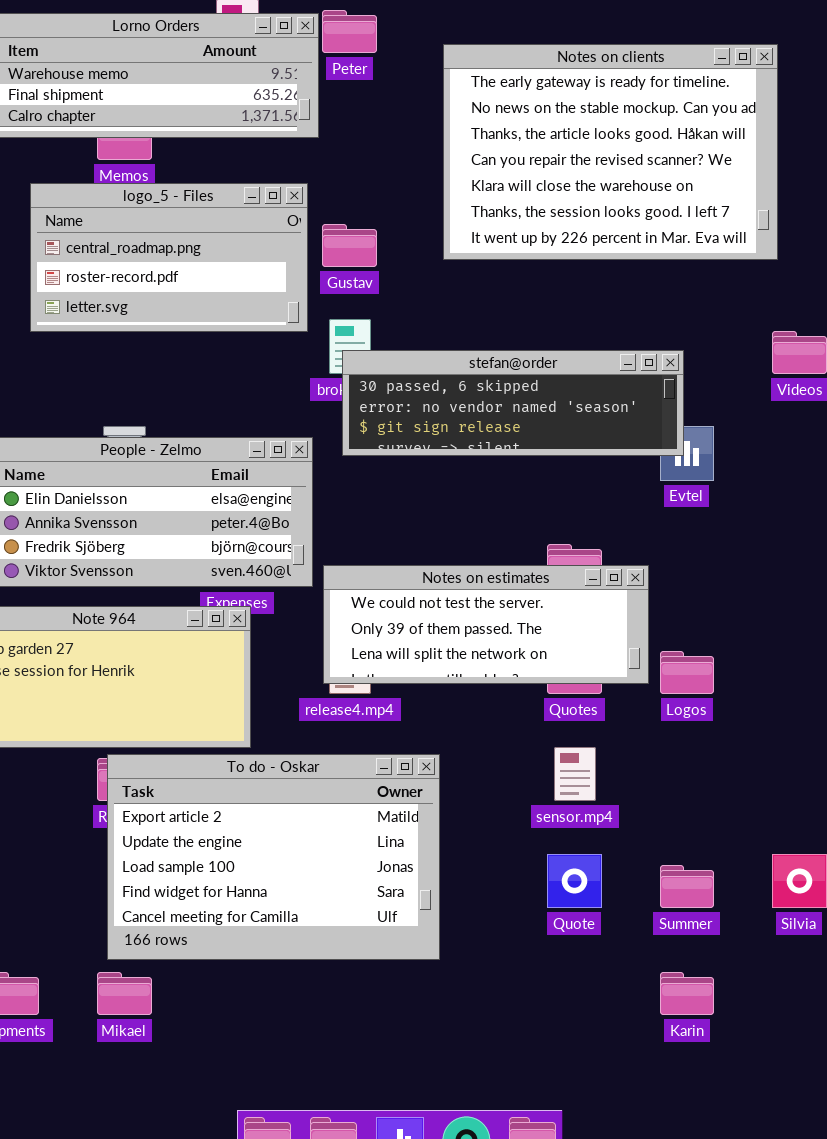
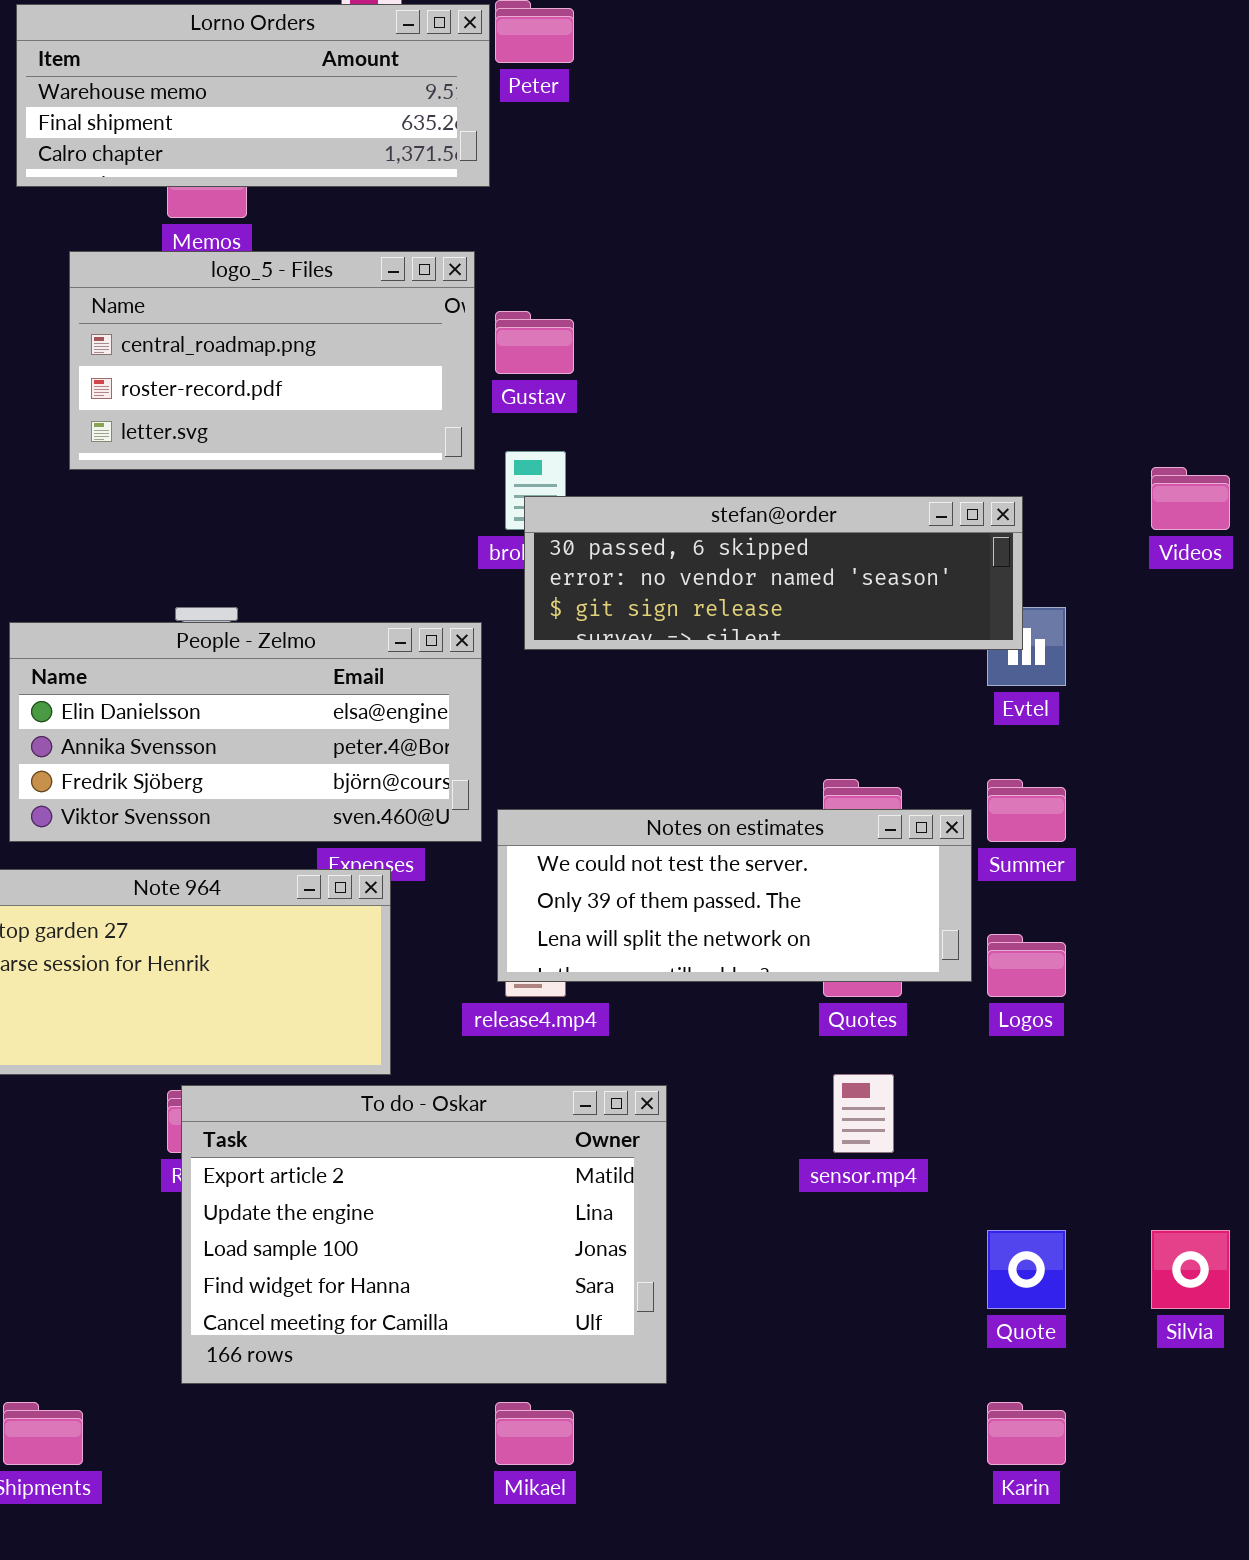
Notes on clients: [443,44,778,260] -> none, closed
Quote: [547,854,602,908] -> [987,1230,1066,1309], moved
Summer: [660,865,714,908] -> [987,779,1066,842], moved
Mikael: [97,972,152,1015] -> [495,1402,574,1465], moved

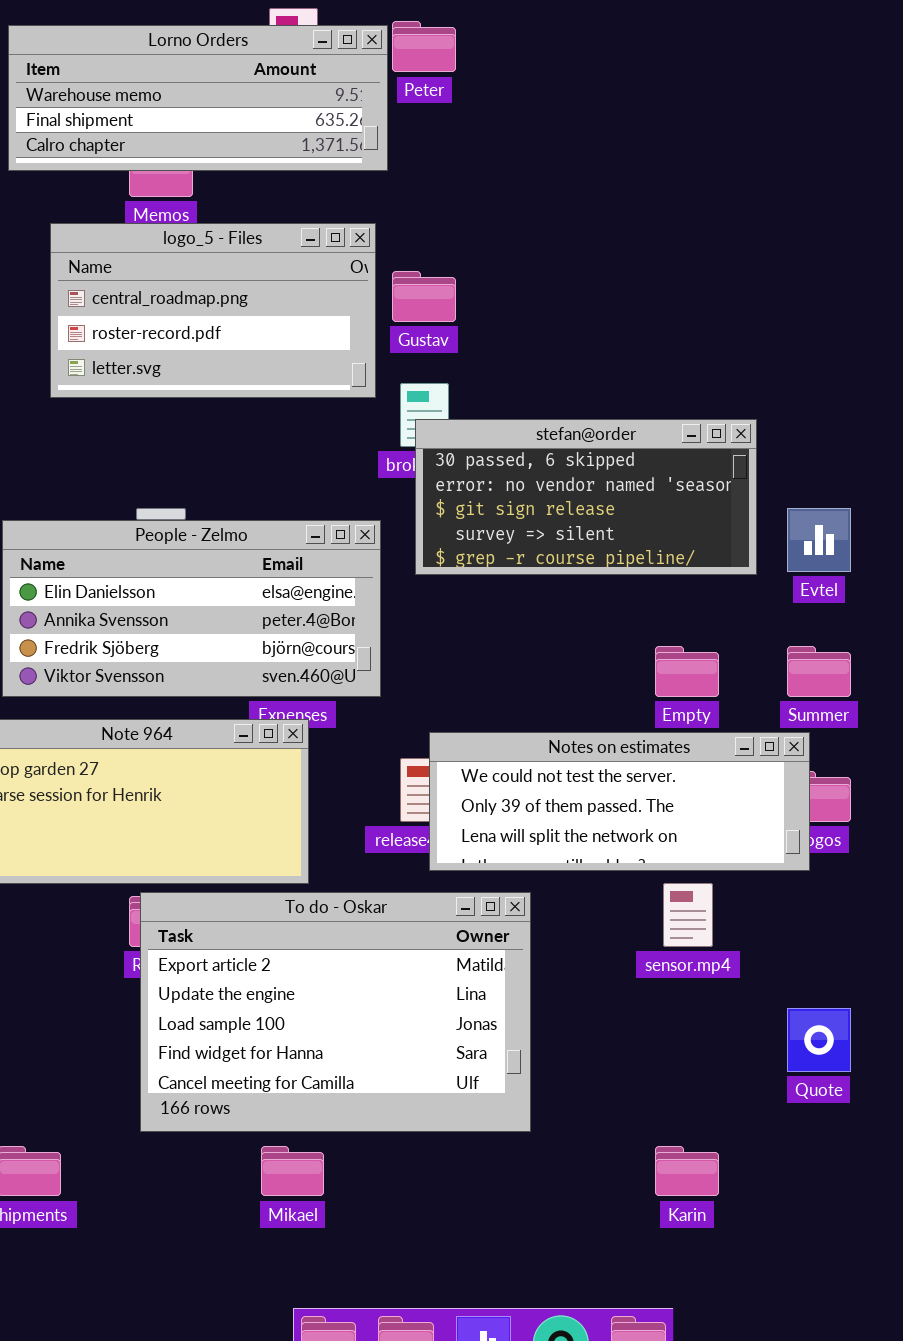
stefan@order: [524,496,1023,650] -> [415,419,757,575], resized
Notes on estimates: [497,809,972,982] -> [429,732,810,871], moved
Mikael: [495,1402,574,1465] -> [261,1146,324,1196], moved
Karin: [987,1402,1066,1465] -> [655,1146,719,1196], moved

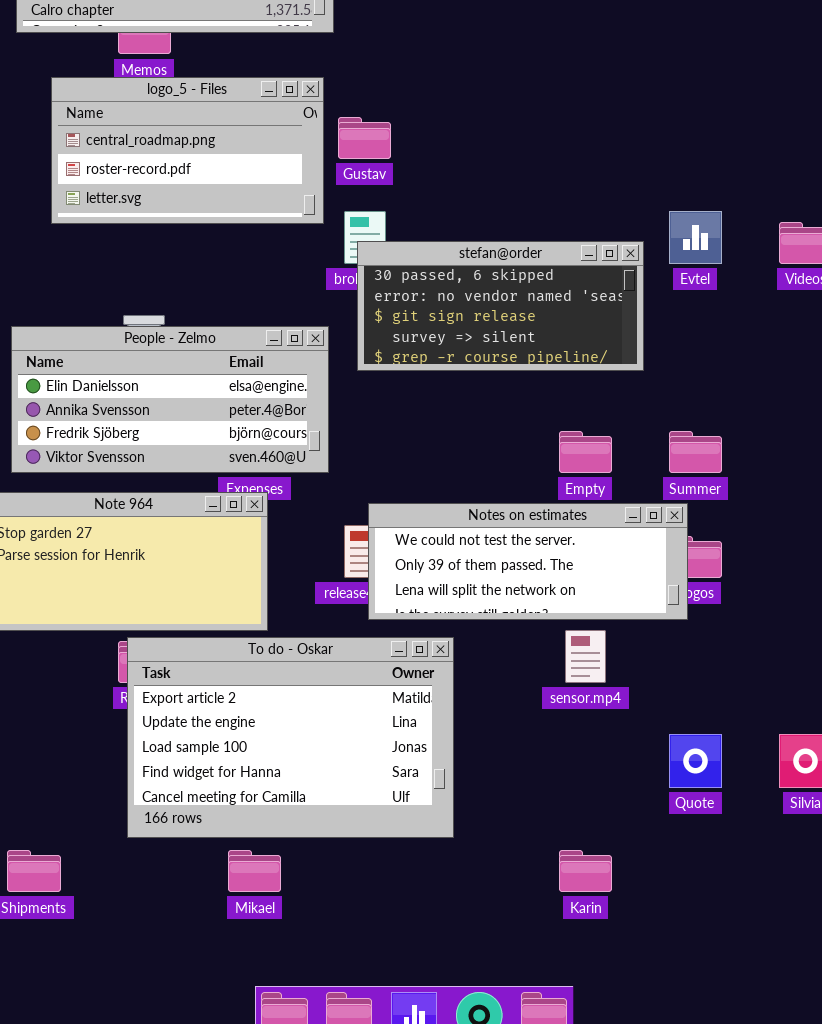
Evtel: [787,508,851,572] -> [669,211,722,264], moved

